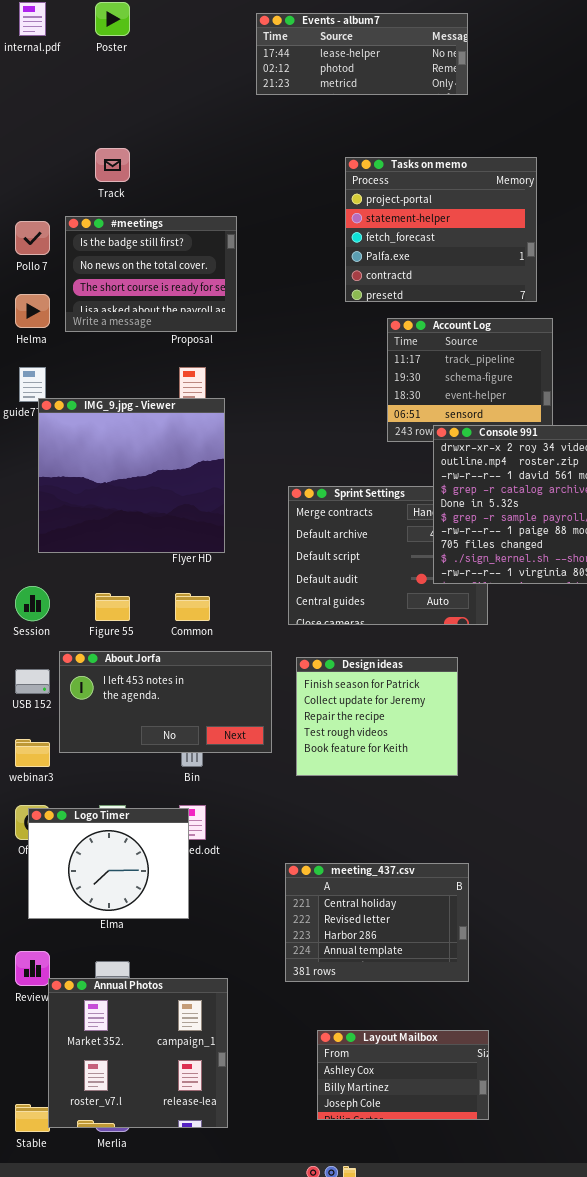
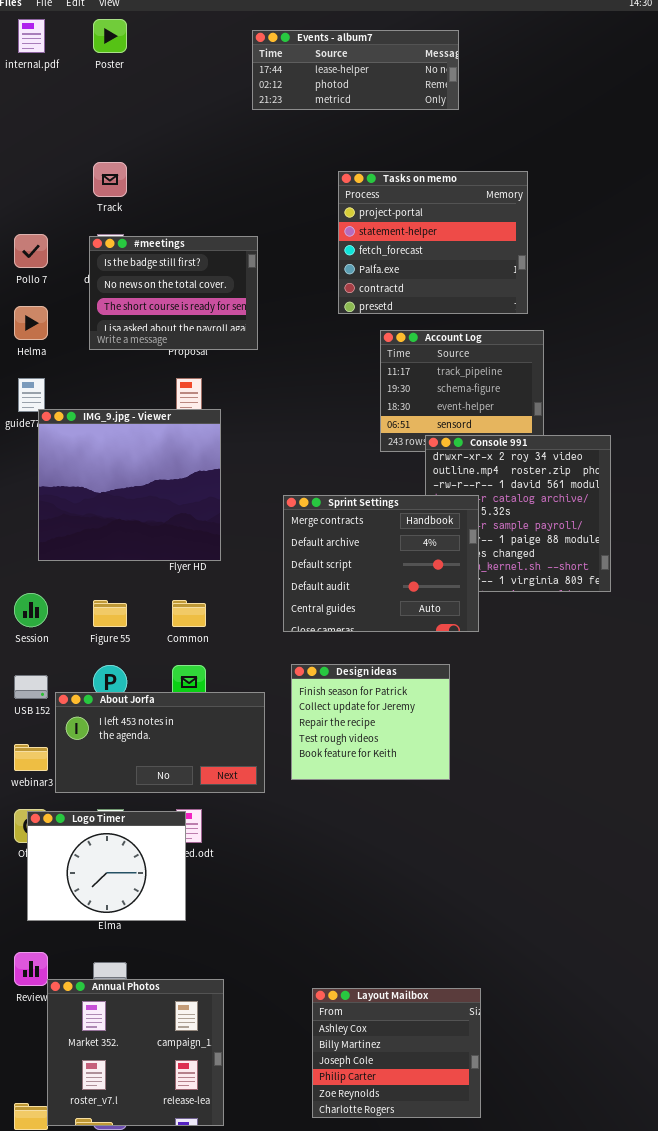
#meetings: [65,216,237,332] -> [89,236,258,350], moved
Sprint Settings: [288,486,488,625] -> [283,495,479,632], raised
About Jorfa: [59,651,272,753] -> [55,692,265,793], moved
meeting_437.csv: [285,863,469,982] -> none, closed
Layout Mailbox: [317,1030,489,1120] -> [312,988,481,1118], resized

